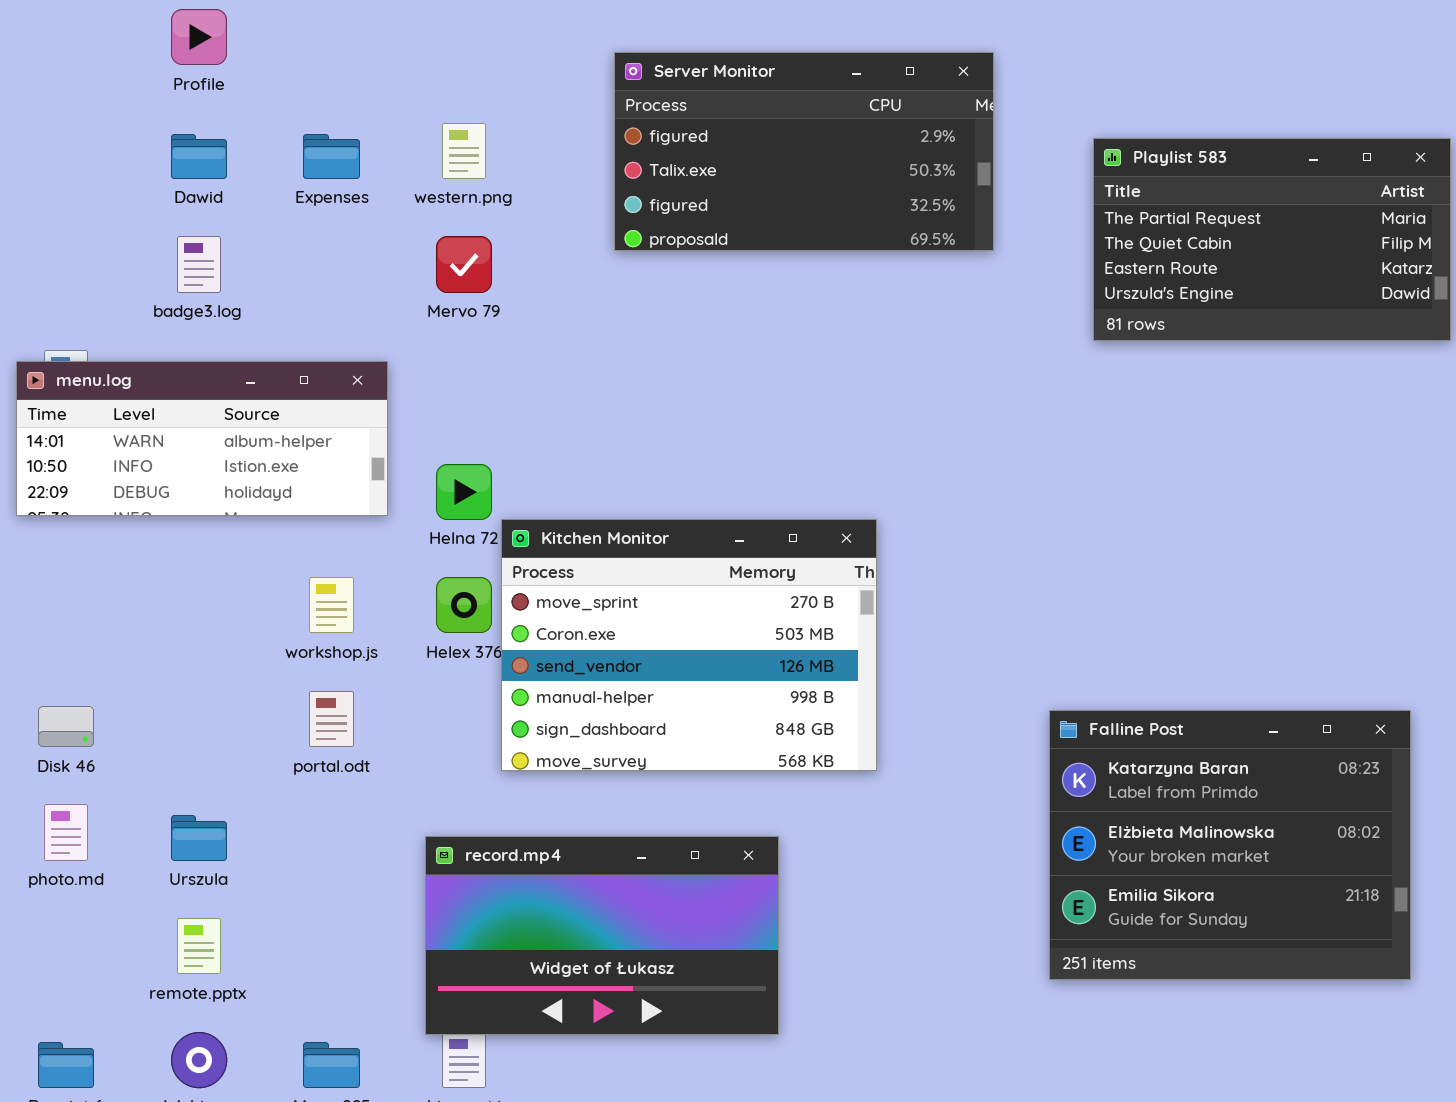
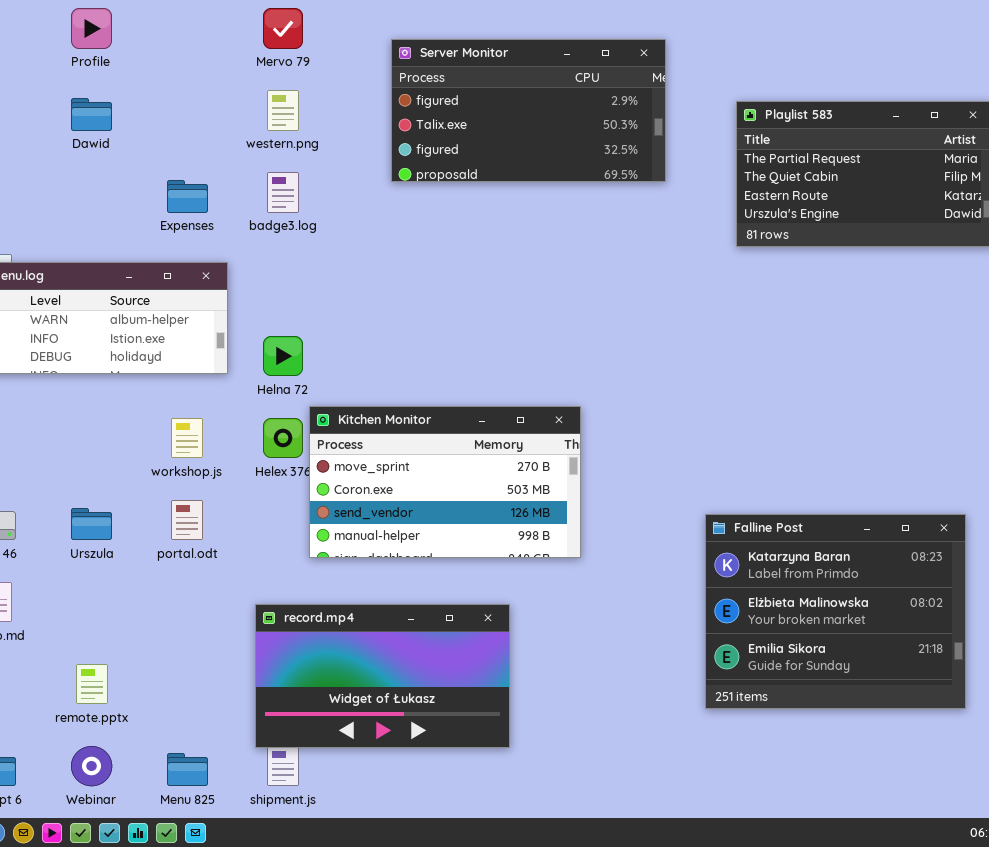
Expenses: [303,134,360,179] -> [167,180,208,213], moved
badge3.log: [177,236,221,293] -> [267,172,299,213], moved
Mervo 79: [436,236,492,293] -> [263,8,303,49], moved
Kitchen Monitor: [501,519,877,771] -> [309,406,581,558], resized
Urszula: [171,815,227,861] -> [71,508,112,540], moved

